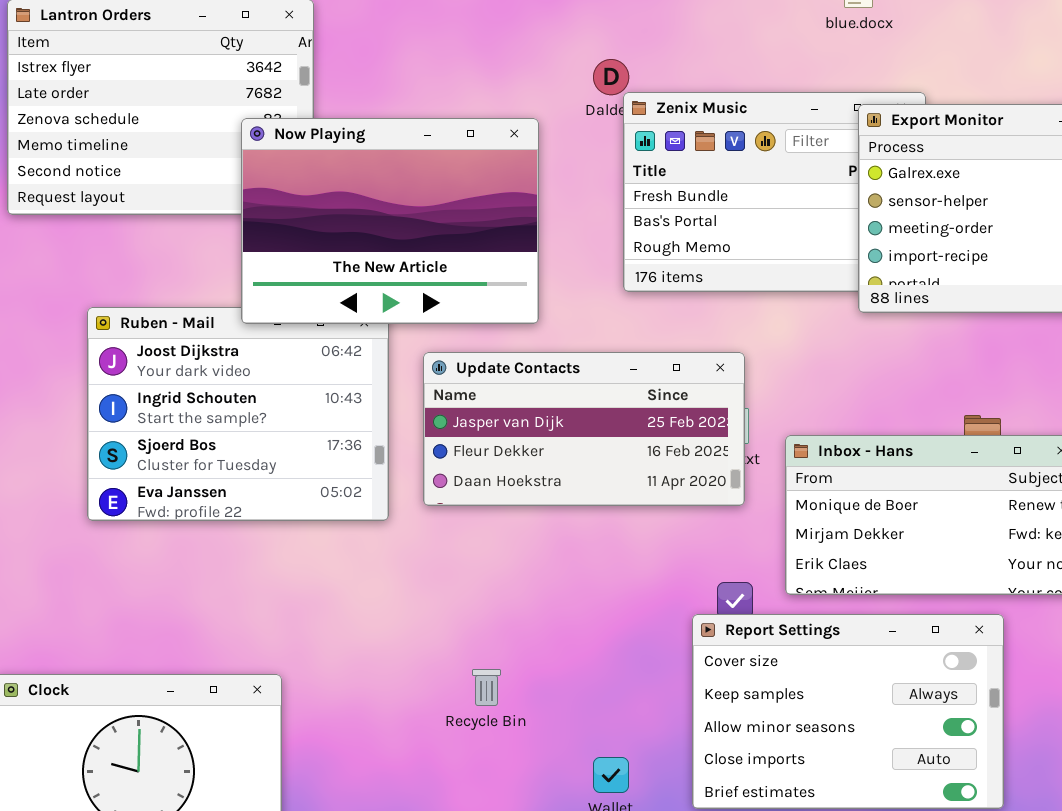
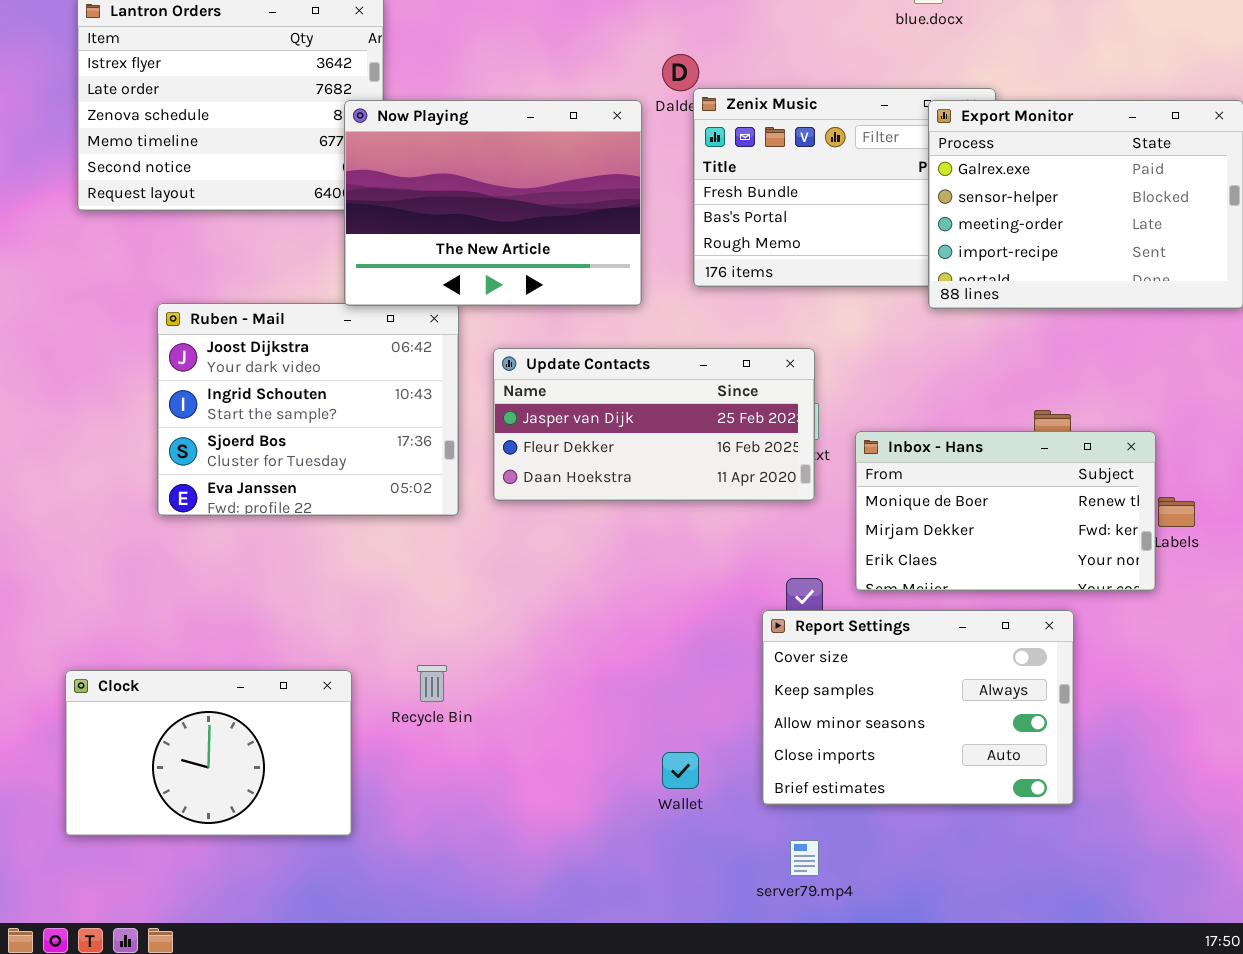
Now Playing: [241,118,539,324] -> [344,100,642,306], moved
Recycle Bin: [472,669,501,706] -> [417,665,447,702], moved

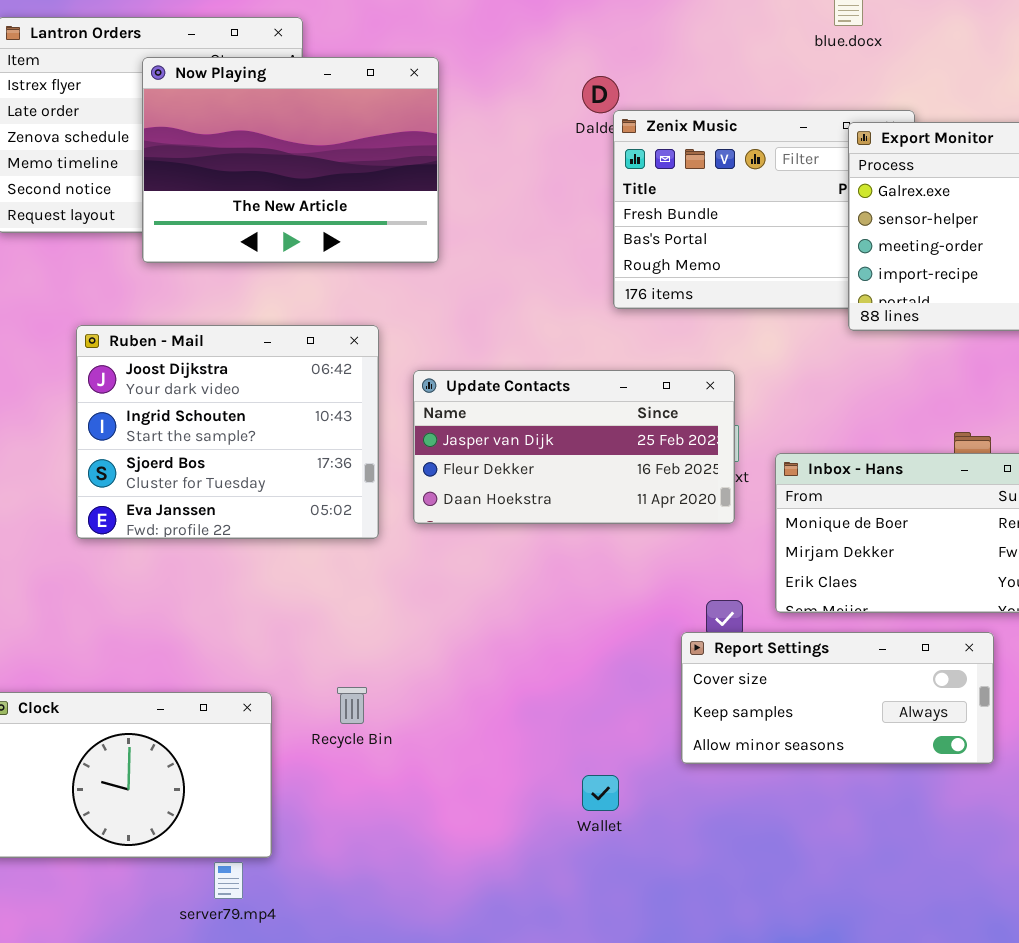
Now Playing: [344,100,642,306] -> [142,57,439,263], moved
Report Settings: [762,610,1074,805] -> [681,632,994,764], resized
server79.mp4: [790,840,819,876] -> [214,862,243,899], moved

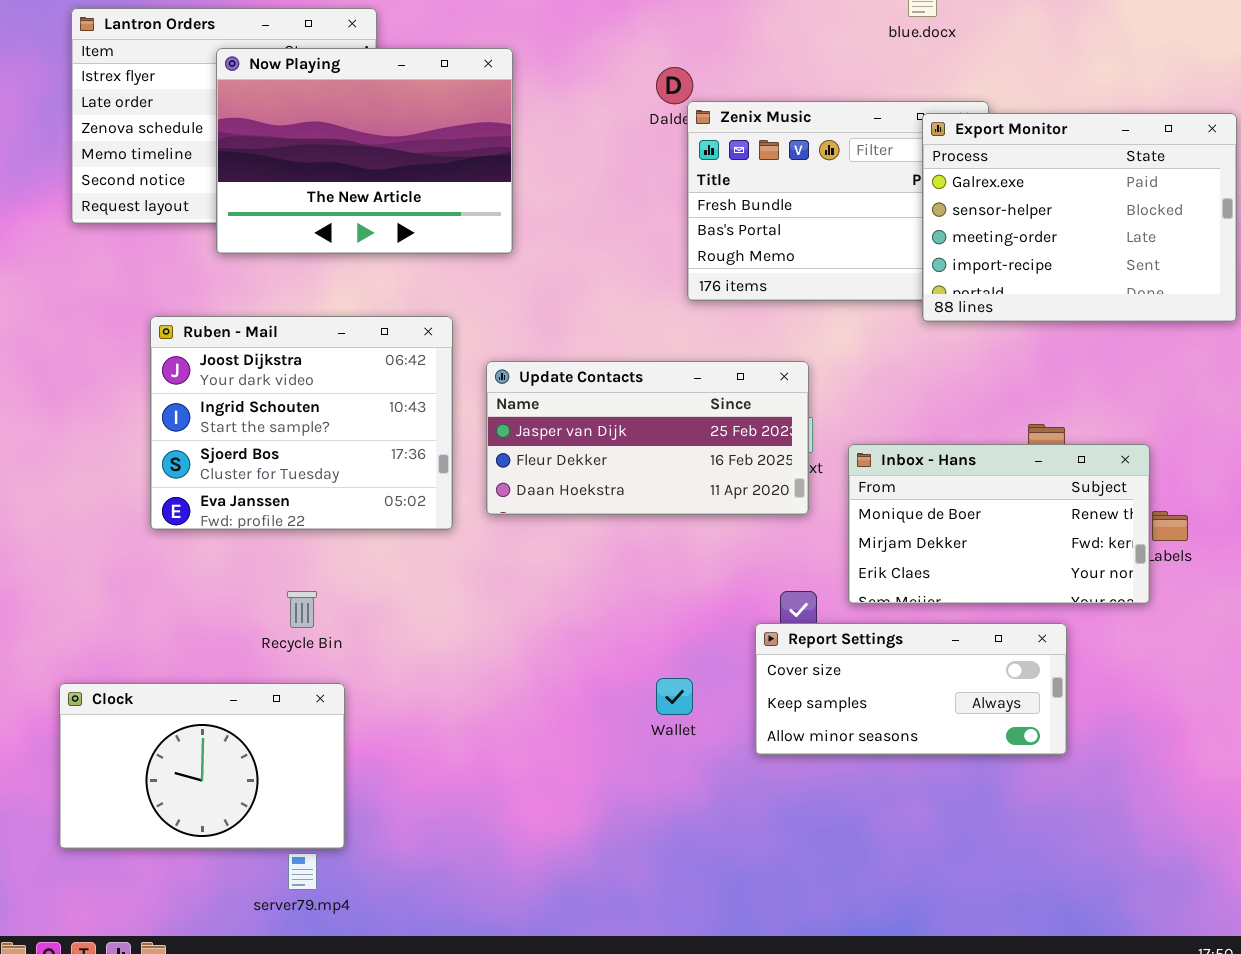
Recycle Bin: [337,687,367,724] -> [287,591,317,628], moved
Wallet: [582,775,619,811] -> [656,678,693,715], moved

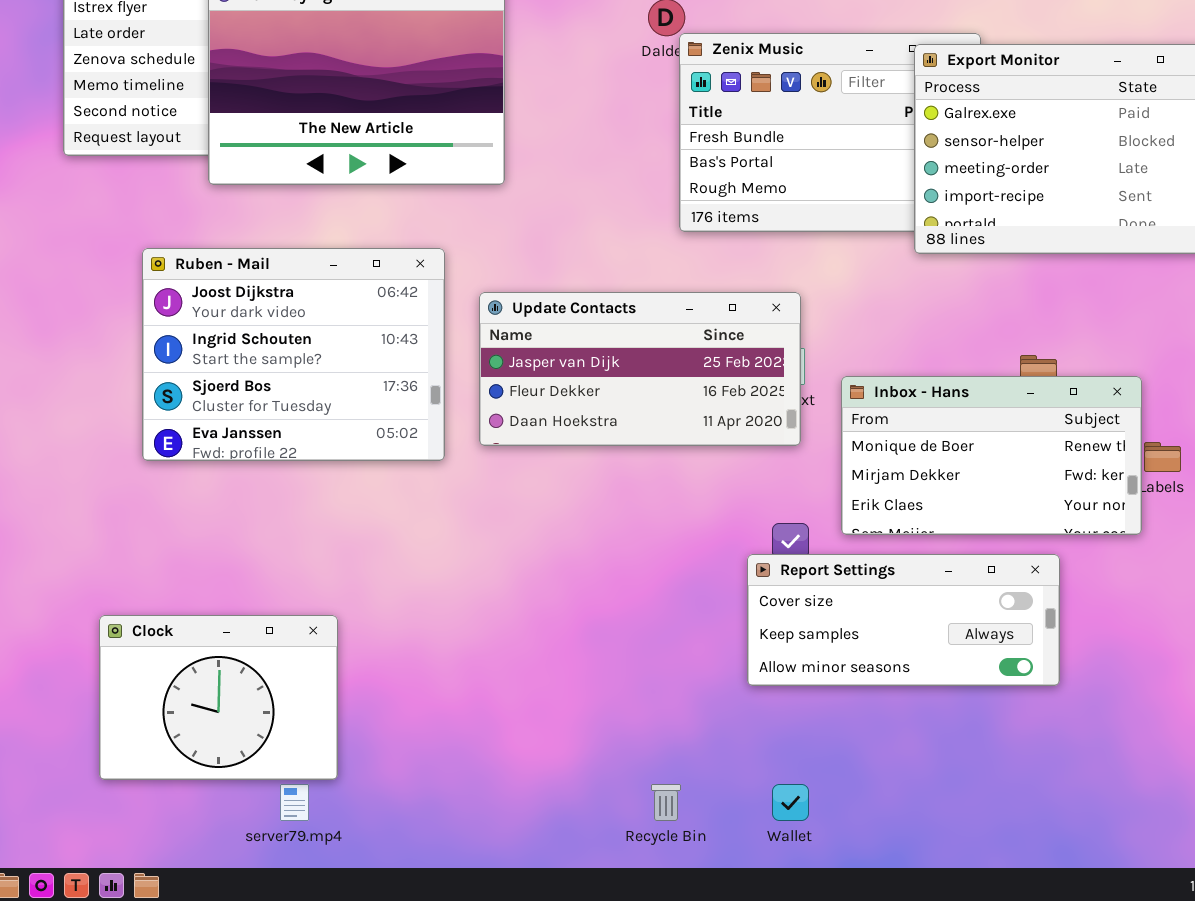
Recycle Bin: [287,591,317,628] -> [651,784,681,821], moved
Wallet: [656,678,693,715] -> [772,784,809,821], moved
Clock: [59,683,345,849] -> [99,615,338,780], resized

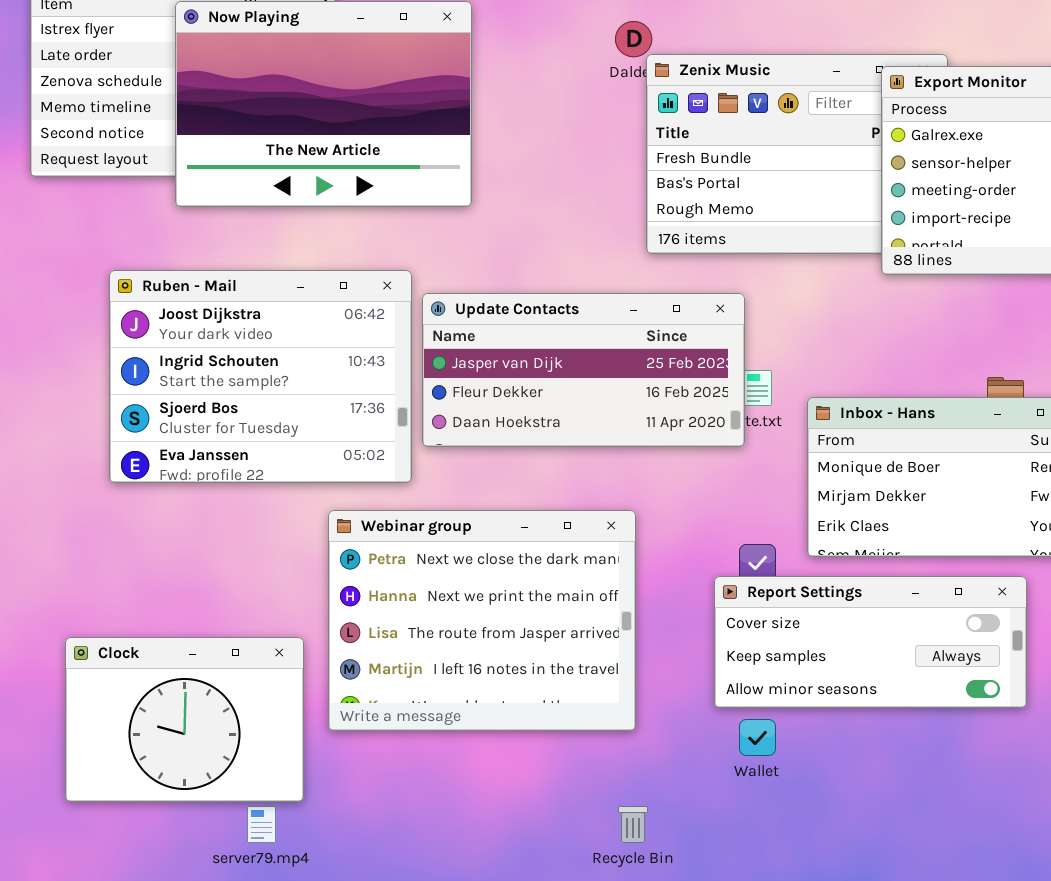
Update Contacts: [479,292,801,446] -> [422,293,745,447], moved
Webinar group: none -> [328,510,636,731], opened
Wallet: [772,784,809,821] -> [739,719,776,756], moved

